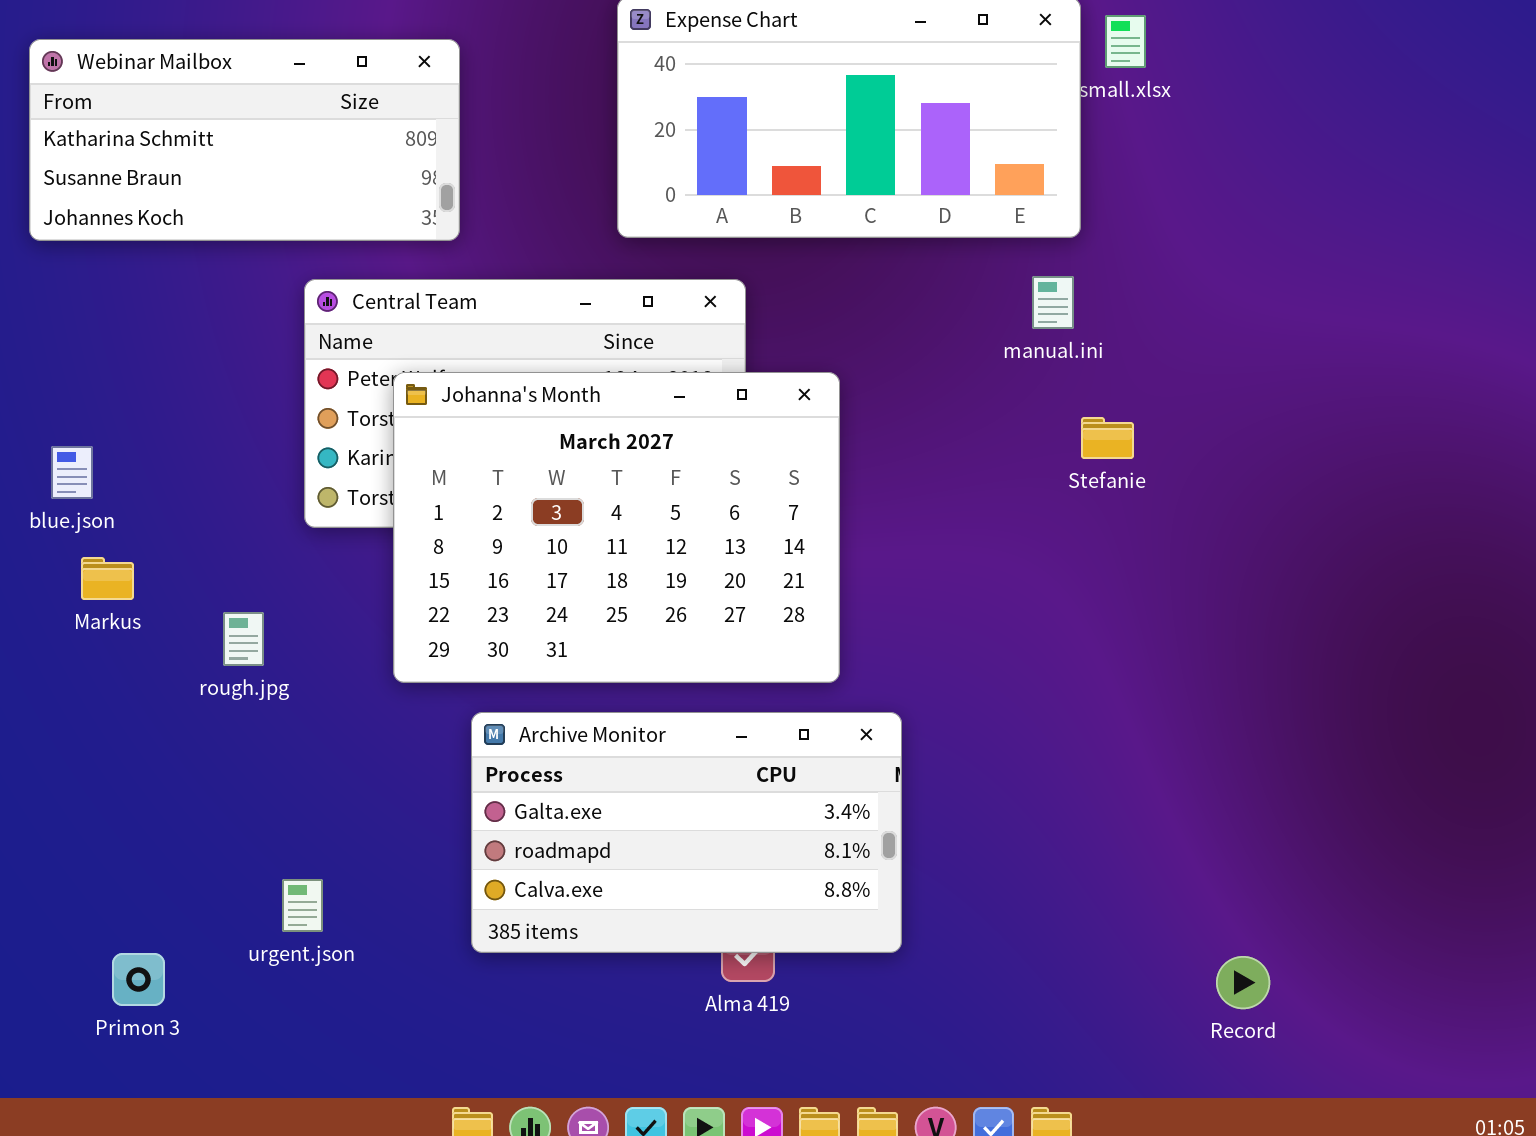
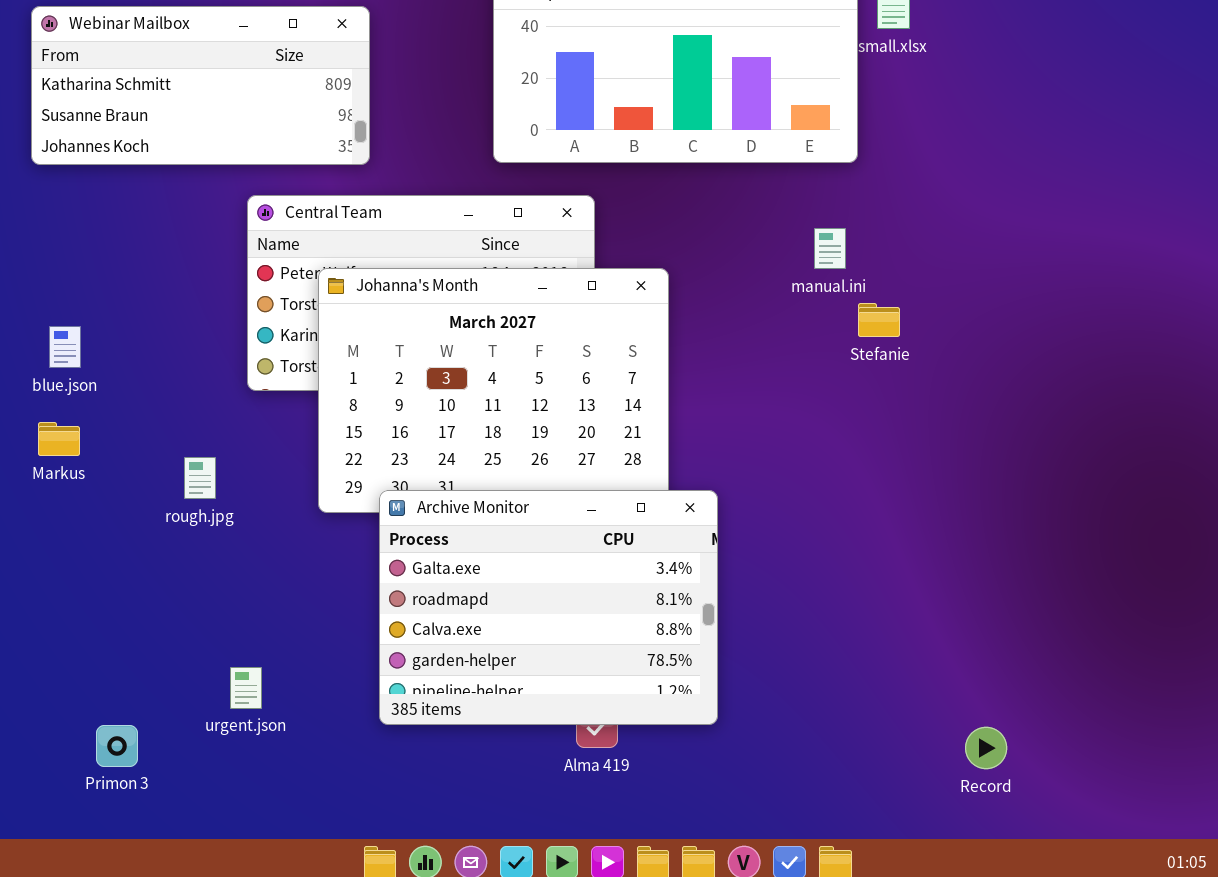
manual.ini: [1032,276,1074,329] -> [814,228,846,269], moved
Markus: [81,557,134,600] -> [38,422,80,456], moved
Archive Monitor: [471,712,902,953] -> [379,490,718,725], resized

